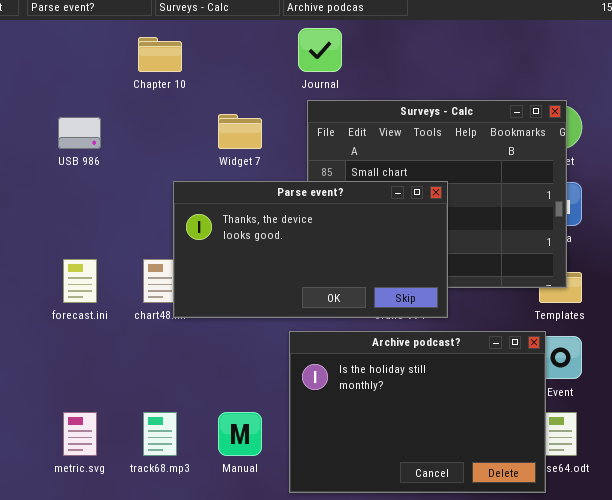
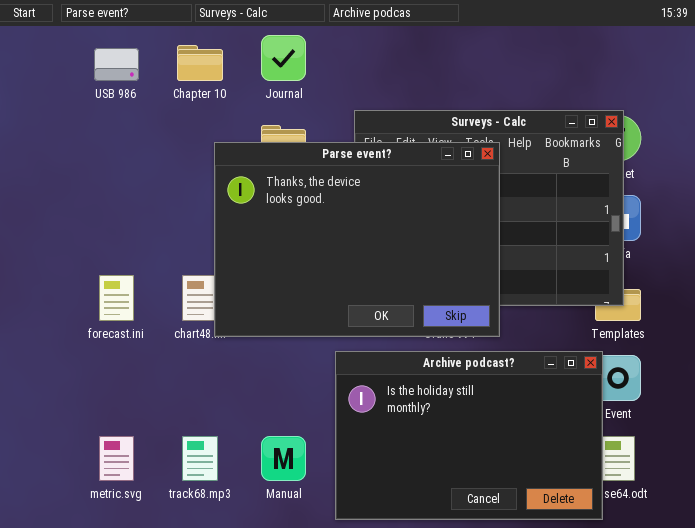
Journal: [298,28,342,72] -> [261,35,306,81], moved
USB 986: [58,117,101,149] -> [94,48,139,81], moved
Parse event?: [173,181,448,318] -> [214,142,500,337], resized

